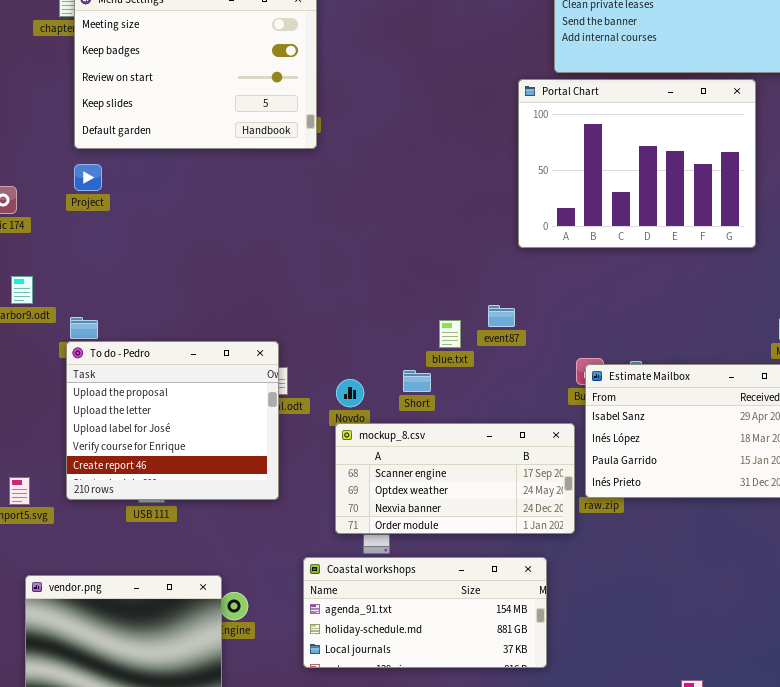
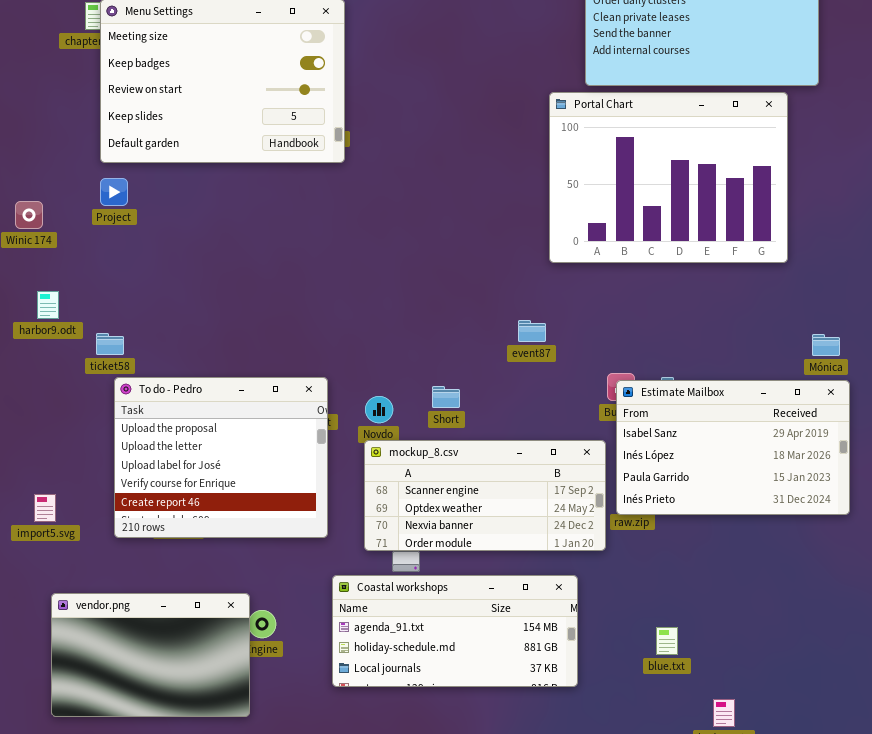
blue.txt: [439,320,461,348] -> [656,627,678,655], moved
To do - Pedro: [66,341,279,500] -> [114,377,328,538], moved

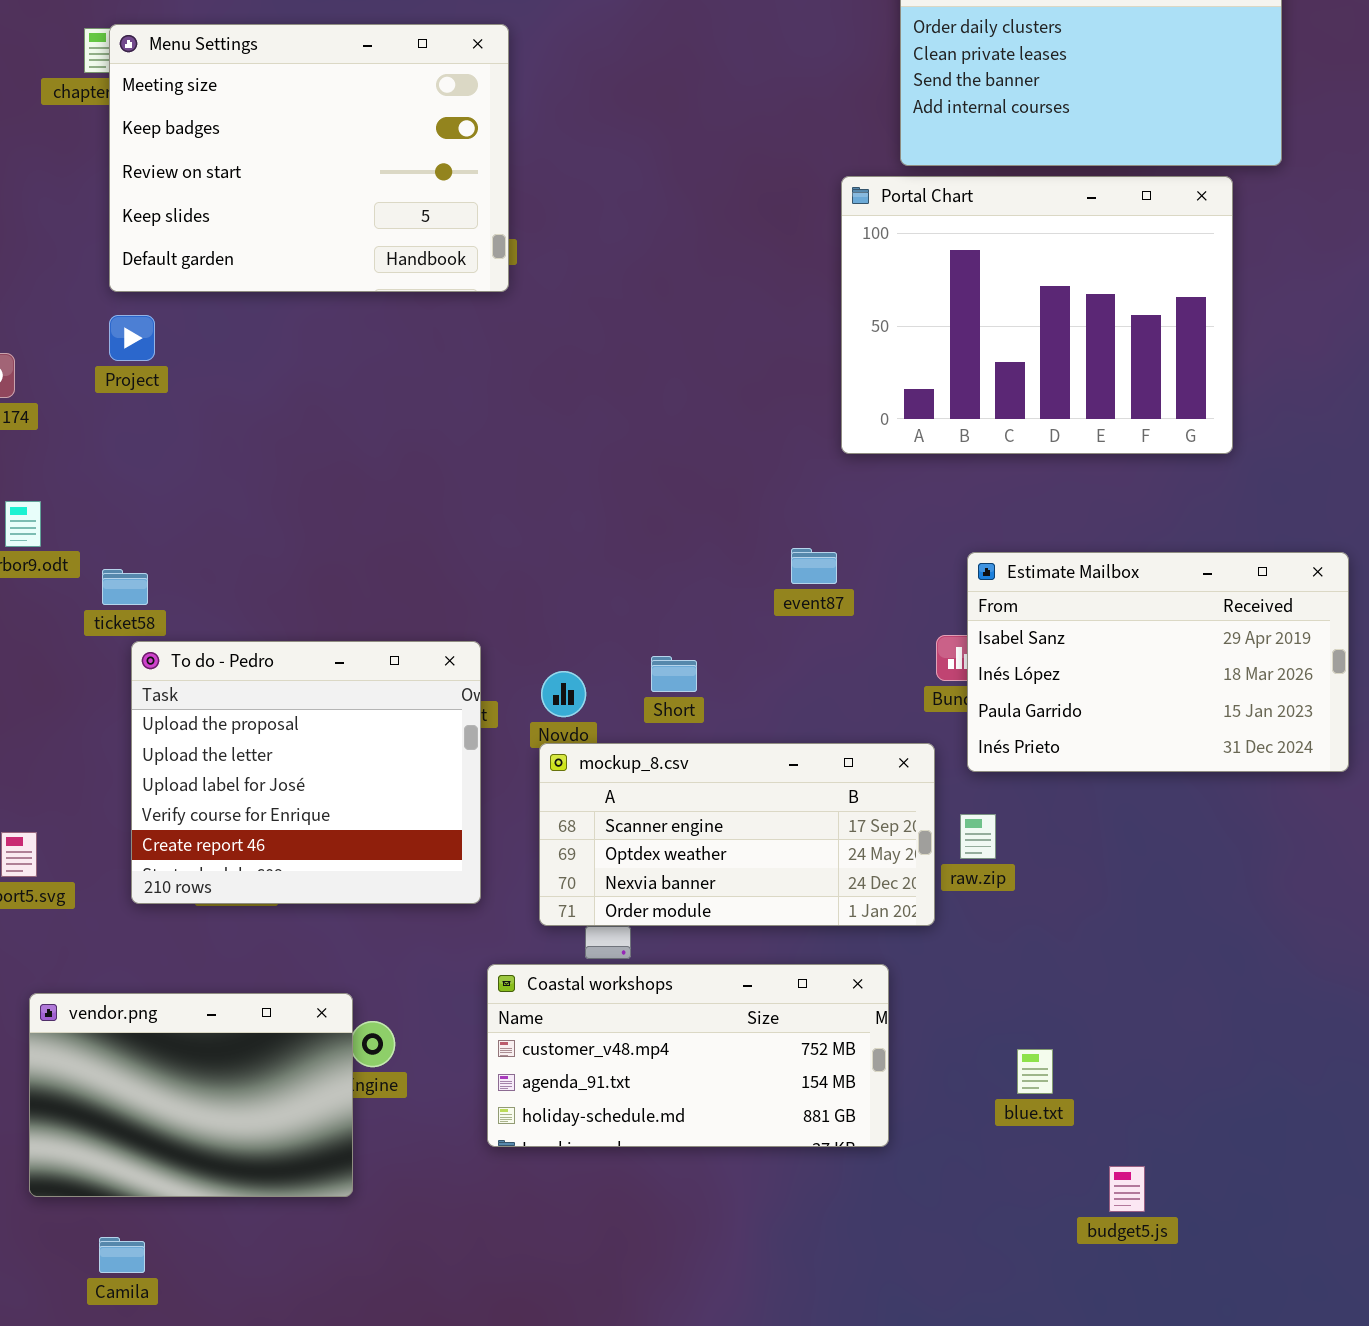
Estimate Mailbox: [616,380,850,515] -> [967,552,1349,772], moved
Coastal workshops: [332,575,578,687] -> [487,964,889,1147], scrolled up 1 row

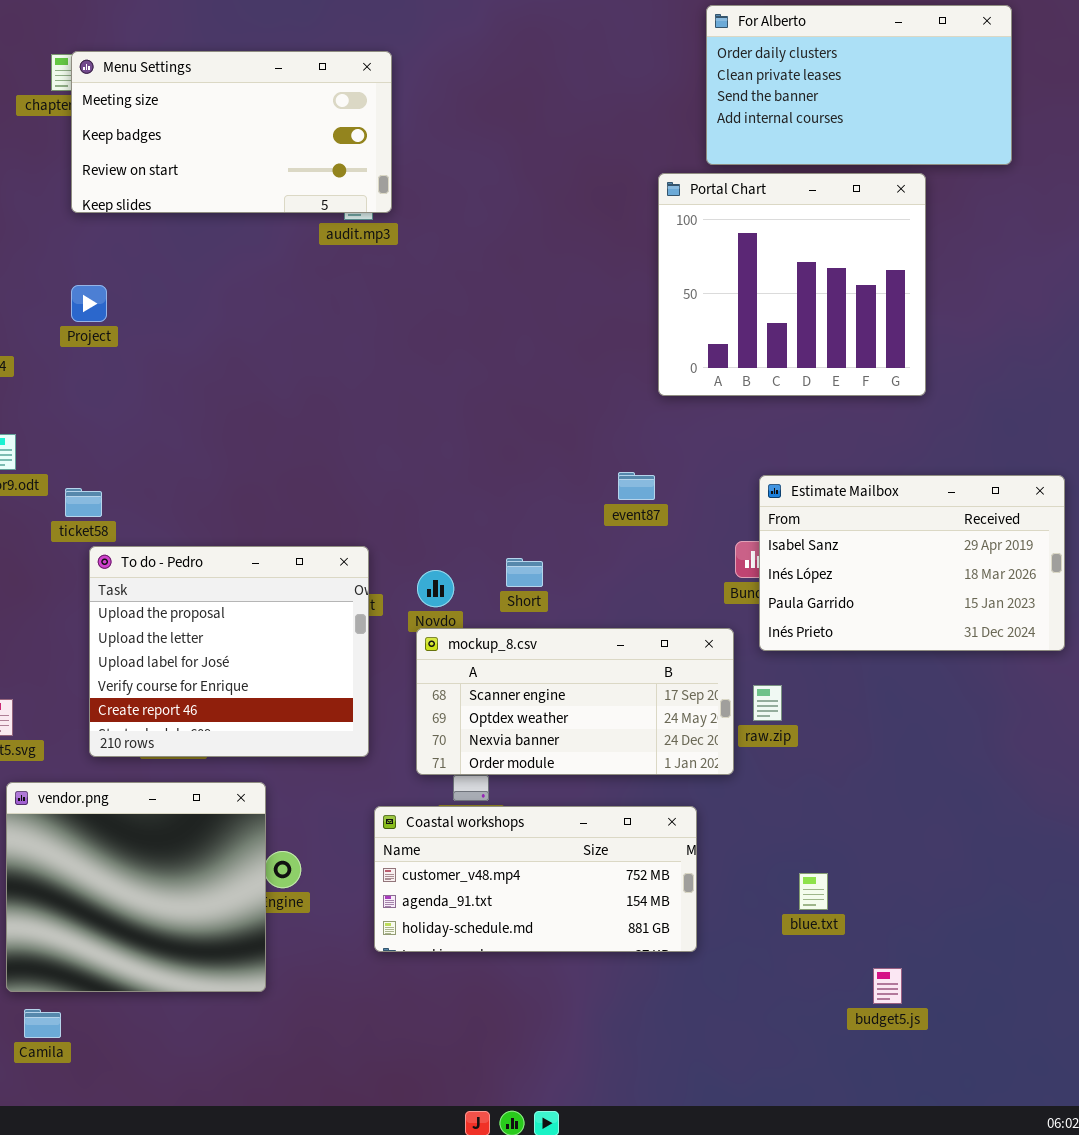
Menu Settings: [109,24,509,292] -> [71,51,392,213], resized
Portal Chart: [841,176,1233,454] -> [658,173,926,396], resized
vendor.png: [29,993,353,1197] -> [6,782,266,992], resized
Camila: [99,1237,145,1273] -> [24,1009,61,1038], moved

